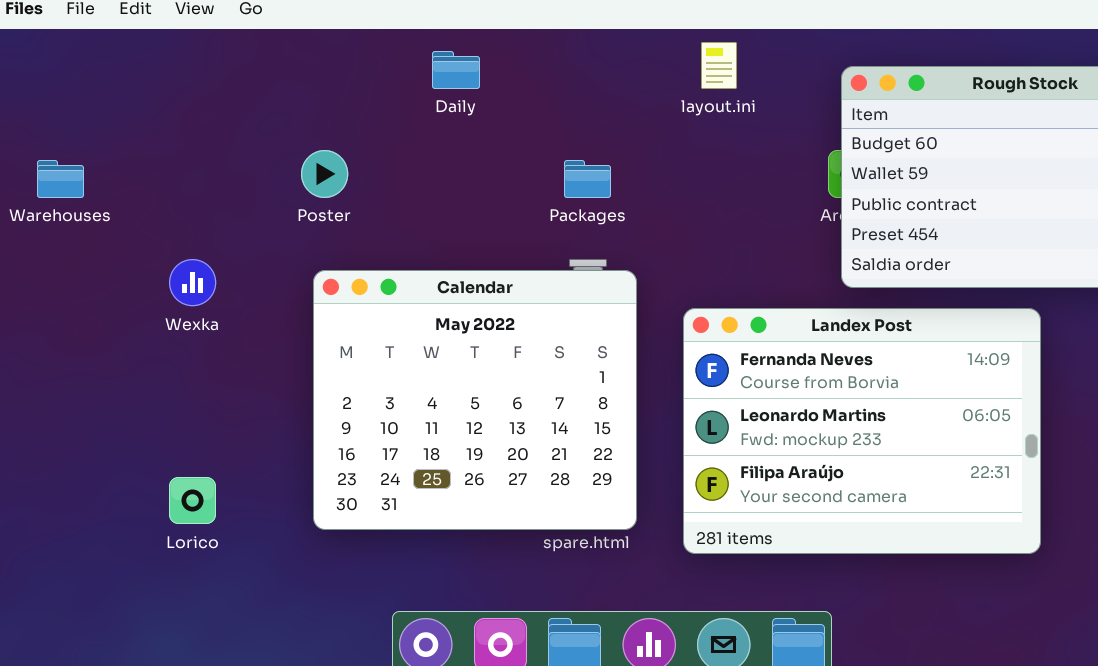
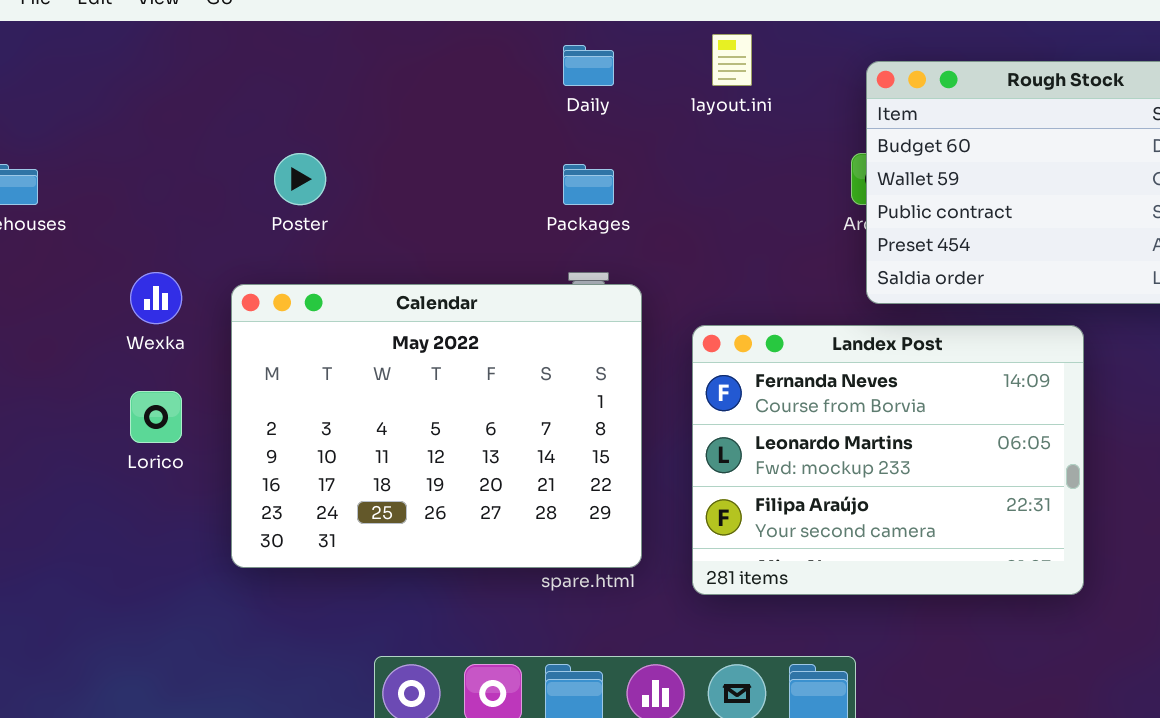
Daily: [432,51,480,89] -> [563,45,614,86], moved
Calendar: [313,270,637,530] -> [231,284,642,568], resized
Lorico: [169,477,216,524] -> [130,391,182,443], moved

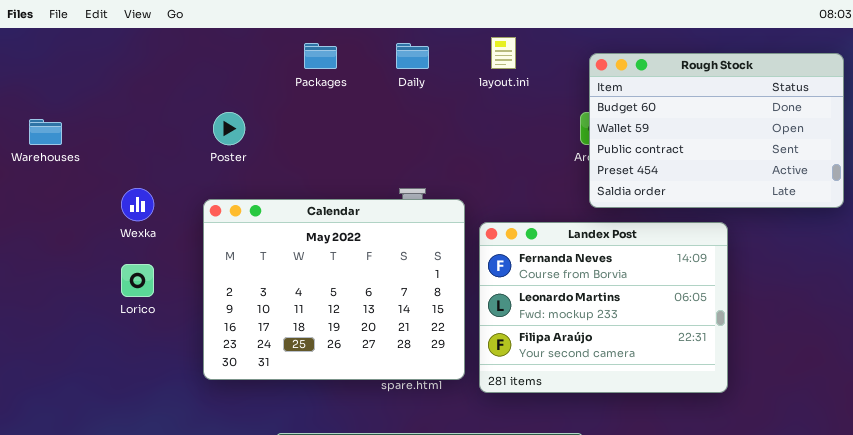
Packages: [563,164,614,205] -> [304,43,337,69], moved
Calendar: [231,284,642,568] -> [203,199,465,380], moved

